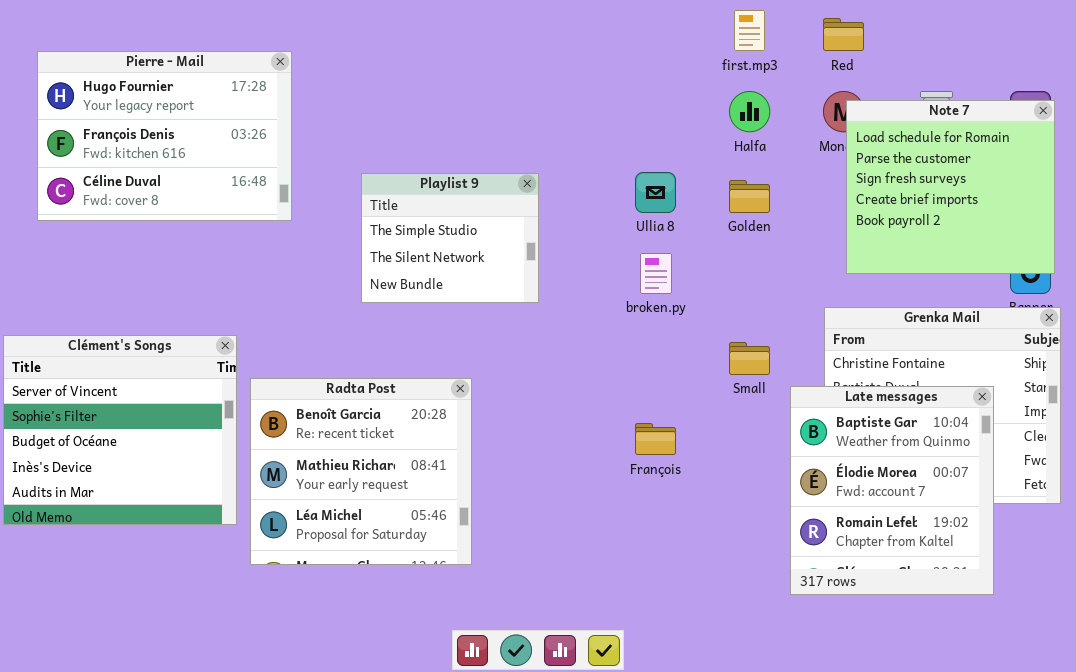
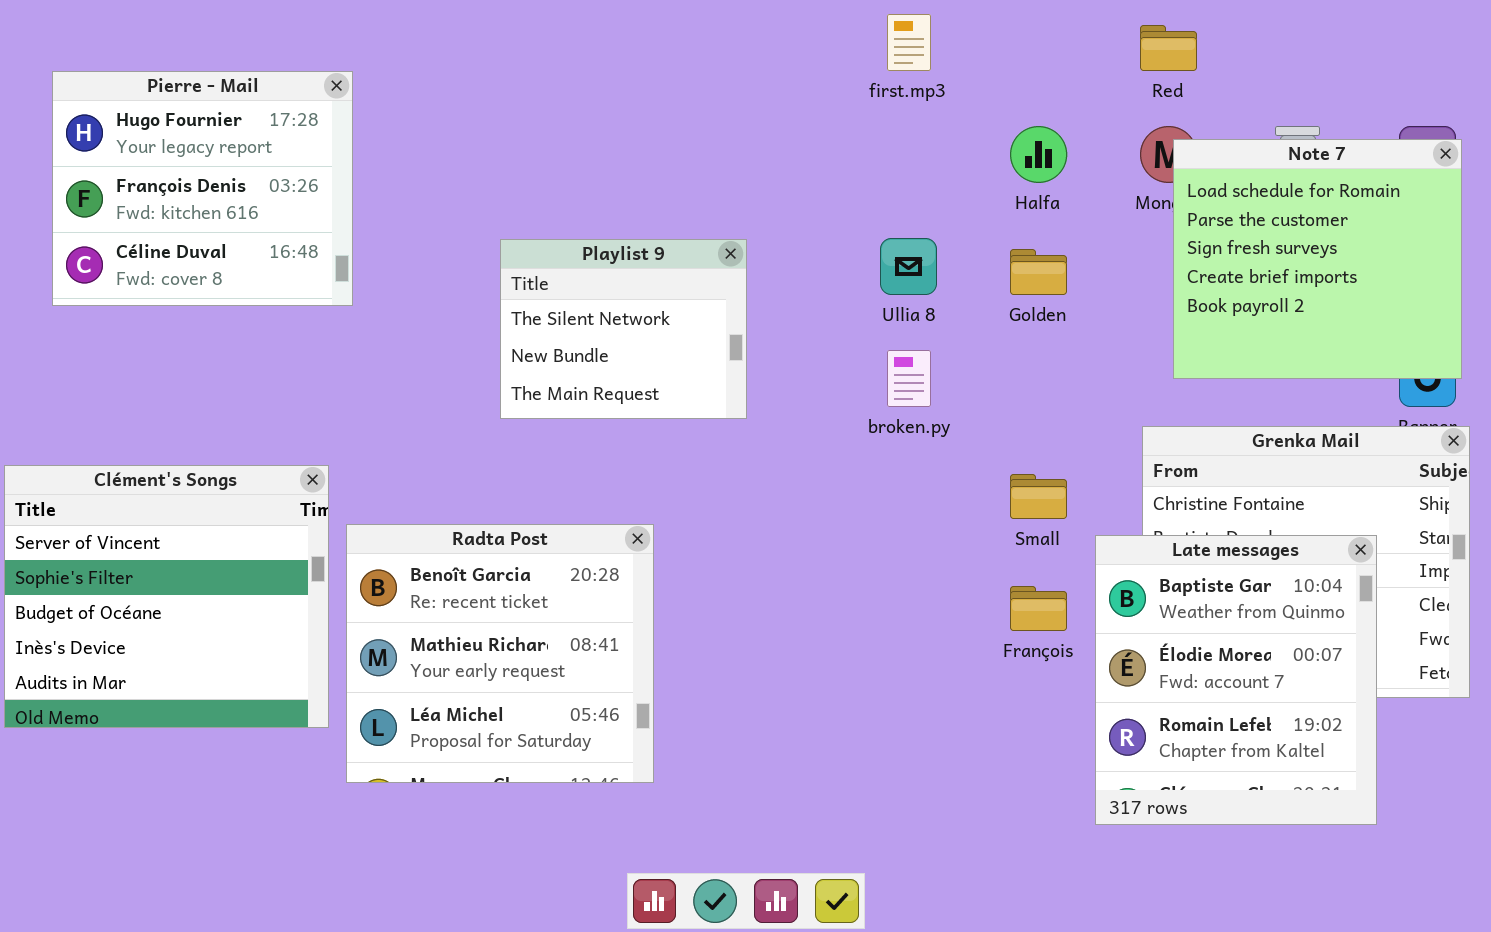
first.mp3: [734,10,765,51] -> [887,14,931,71], moved
Pierre - Mail: [37,51,292,221] -> [52,71,353,306], resized
Playlist 9: [361,173,539,303] -> [500,239,747,419], scrolled down 1 row
François: [635,423,676,455] -> [1010,586,1067,631], moved

